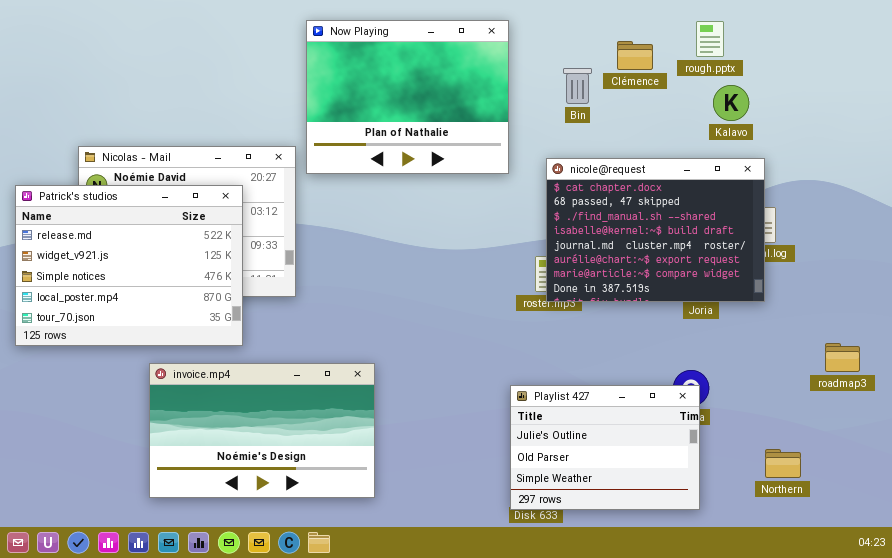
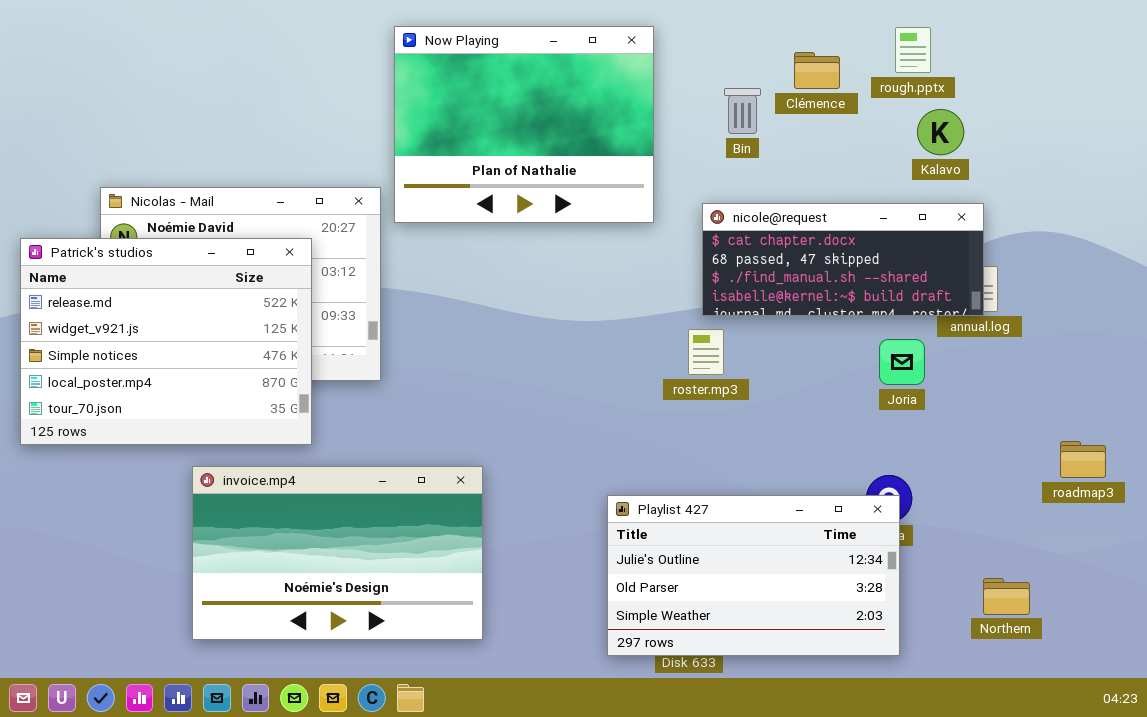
nicole@request: [546,158,765,302] -> [702,203,984,316], resized
Playlist 427: [510,385,700,510] -> [607,495,900,656], resized

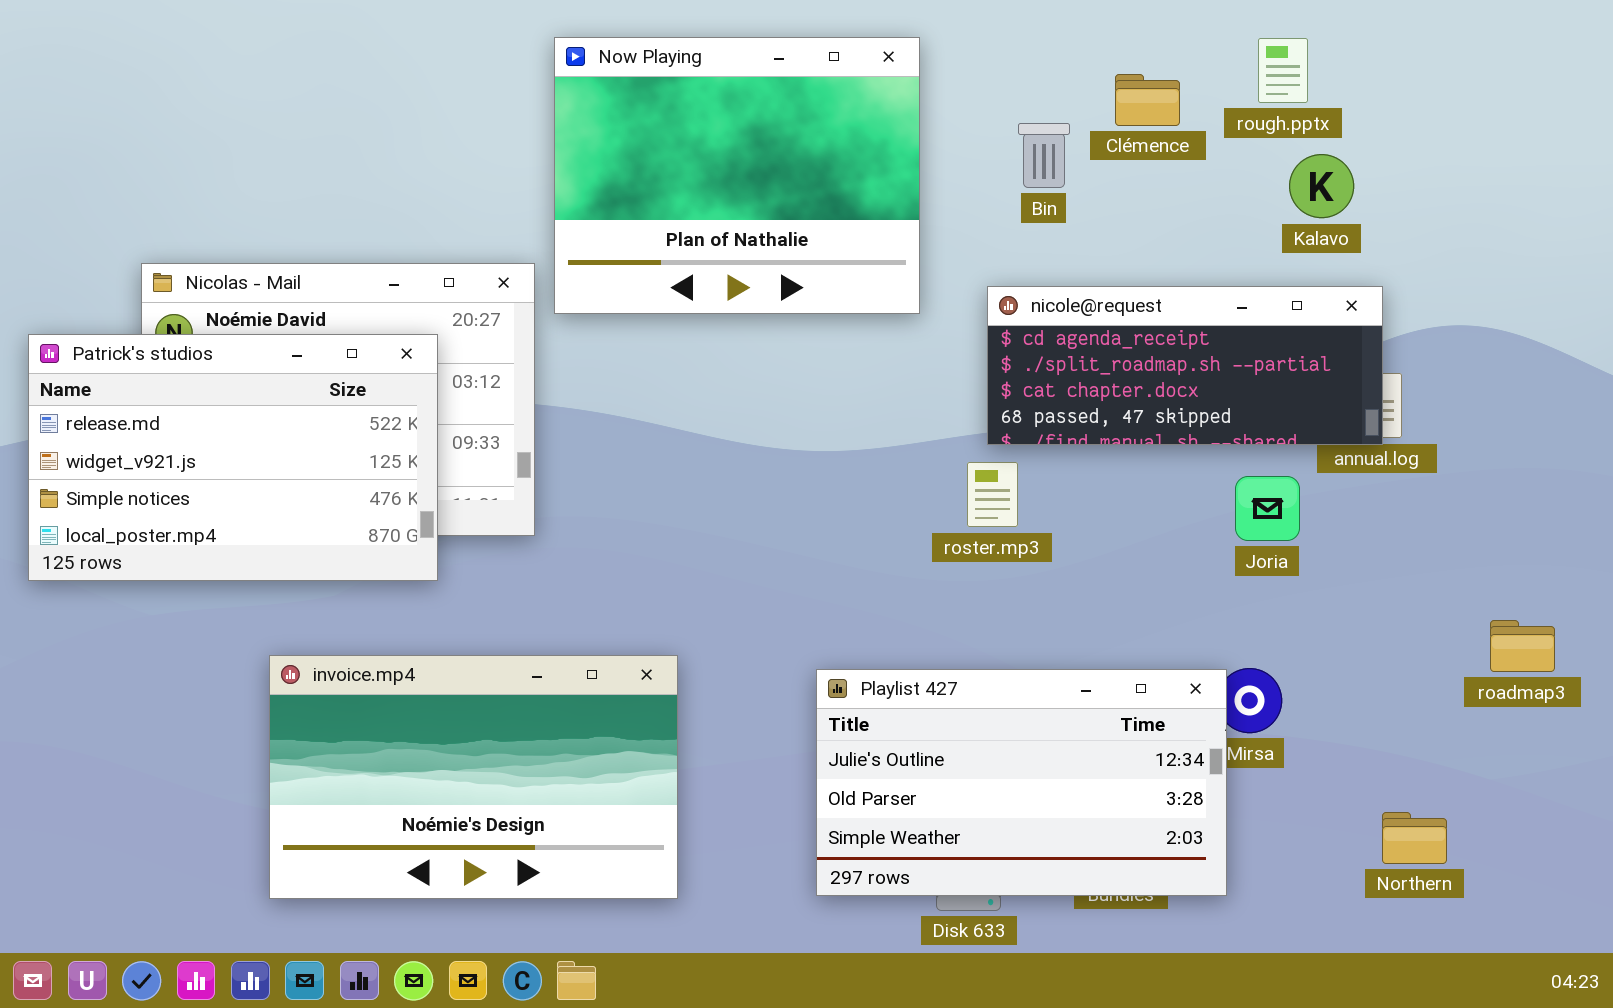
nicole@request: [702,203,984,316] -> [987,286,1383,445], scrolled up 2 rows
Patrick's studios: [20,238,312,445] -> [28,334,438,581], resized
Playlist 427: [607,495,900,656] -> [816,669,1227,896], moved

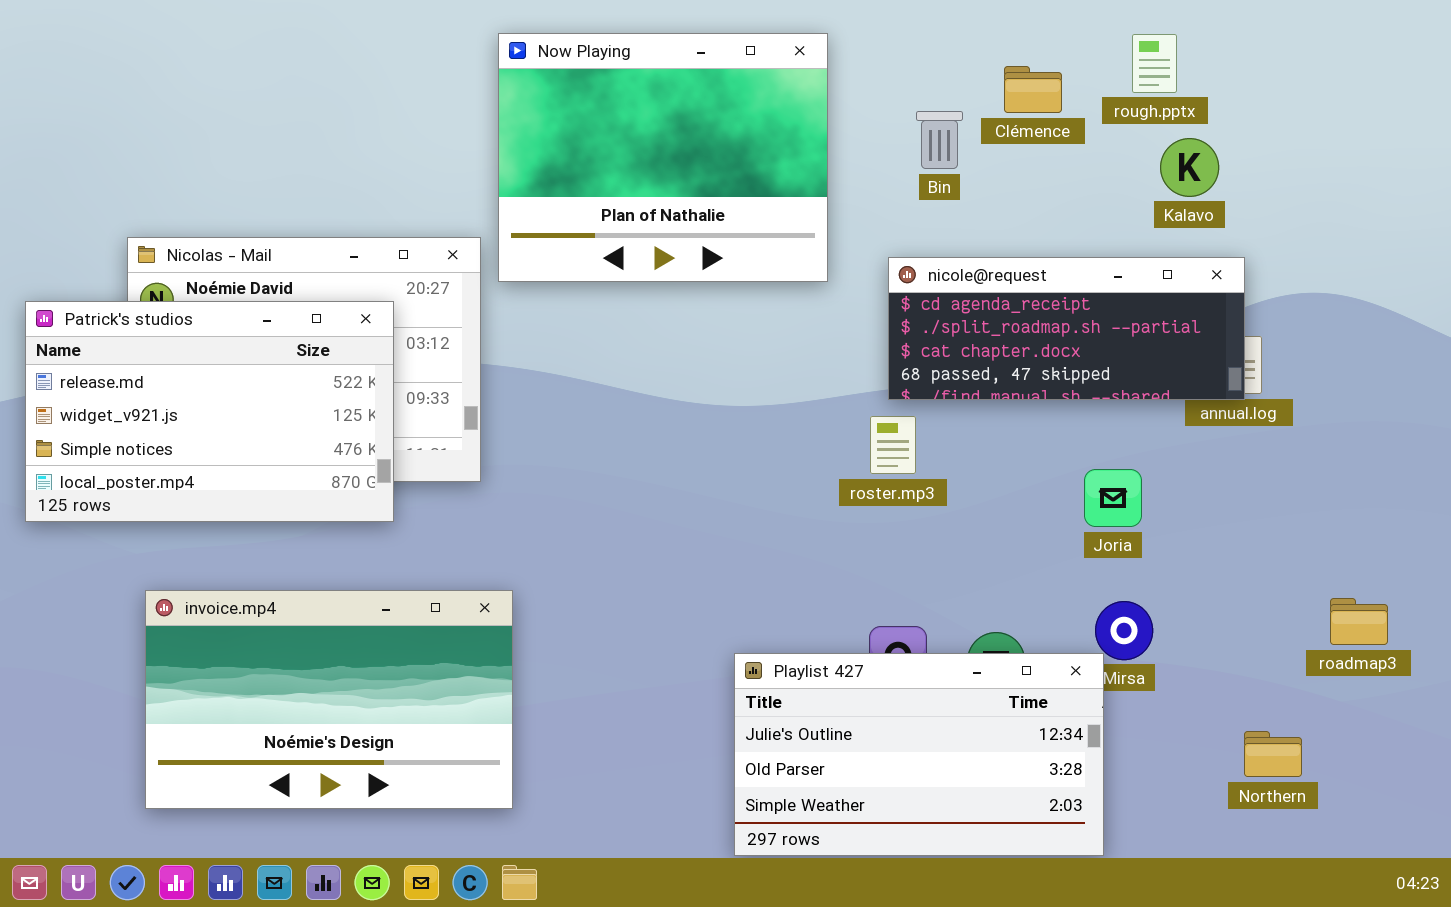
Joria: [1235,476,1300,541] -> [1084,469,1142,527], moved
roadmap3: [1490,620,1555,672] -> [1330,598,1388,645], moved
invoice.mp4: [269,655,678,899] -> [145,590,513,809], moved
Playlist 427: [816,669,1227,896] -> [734,653,1104,856], moved

